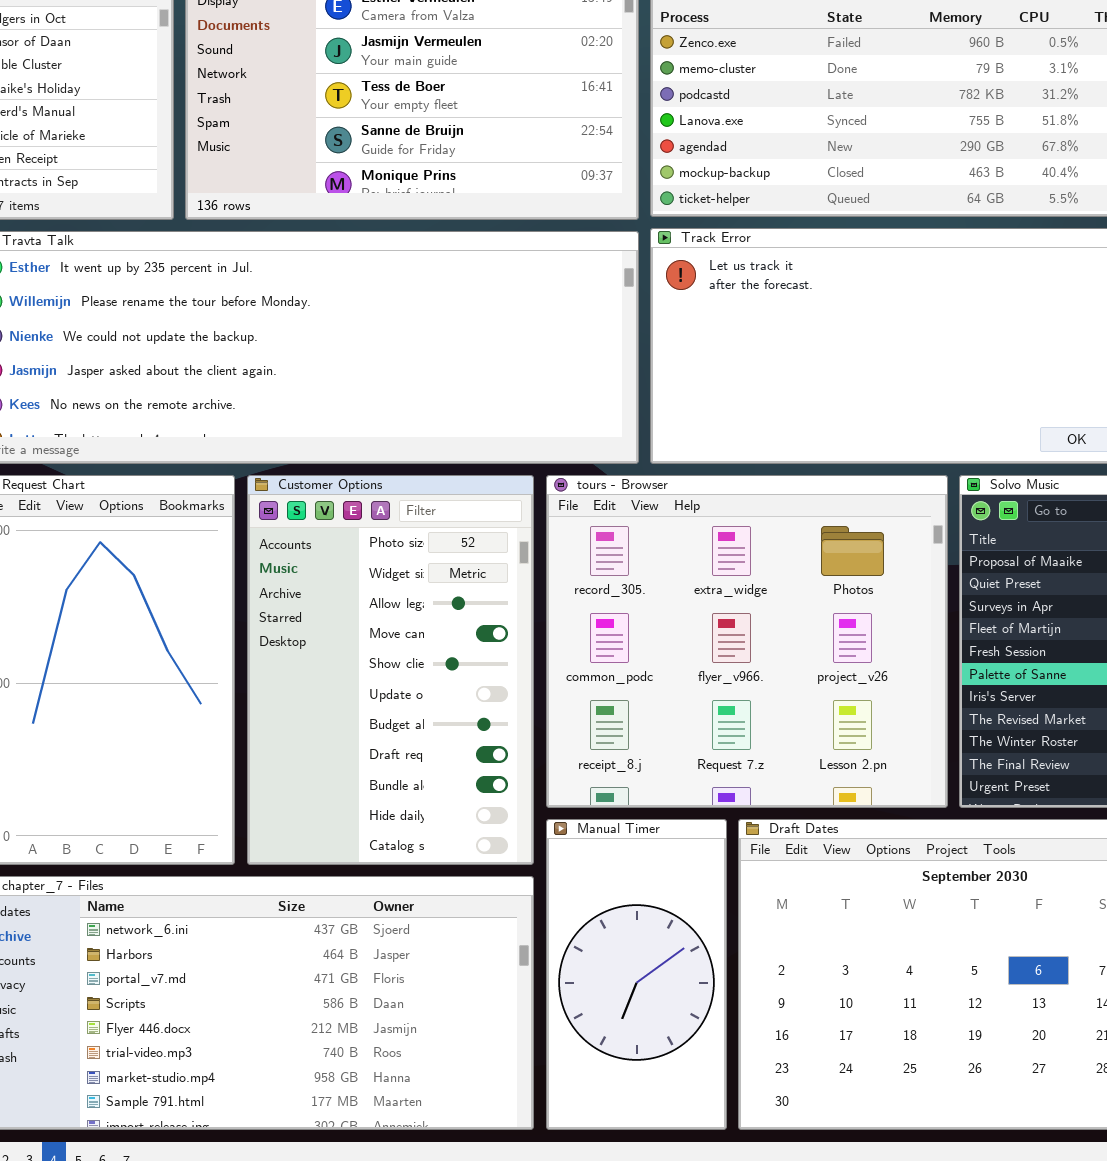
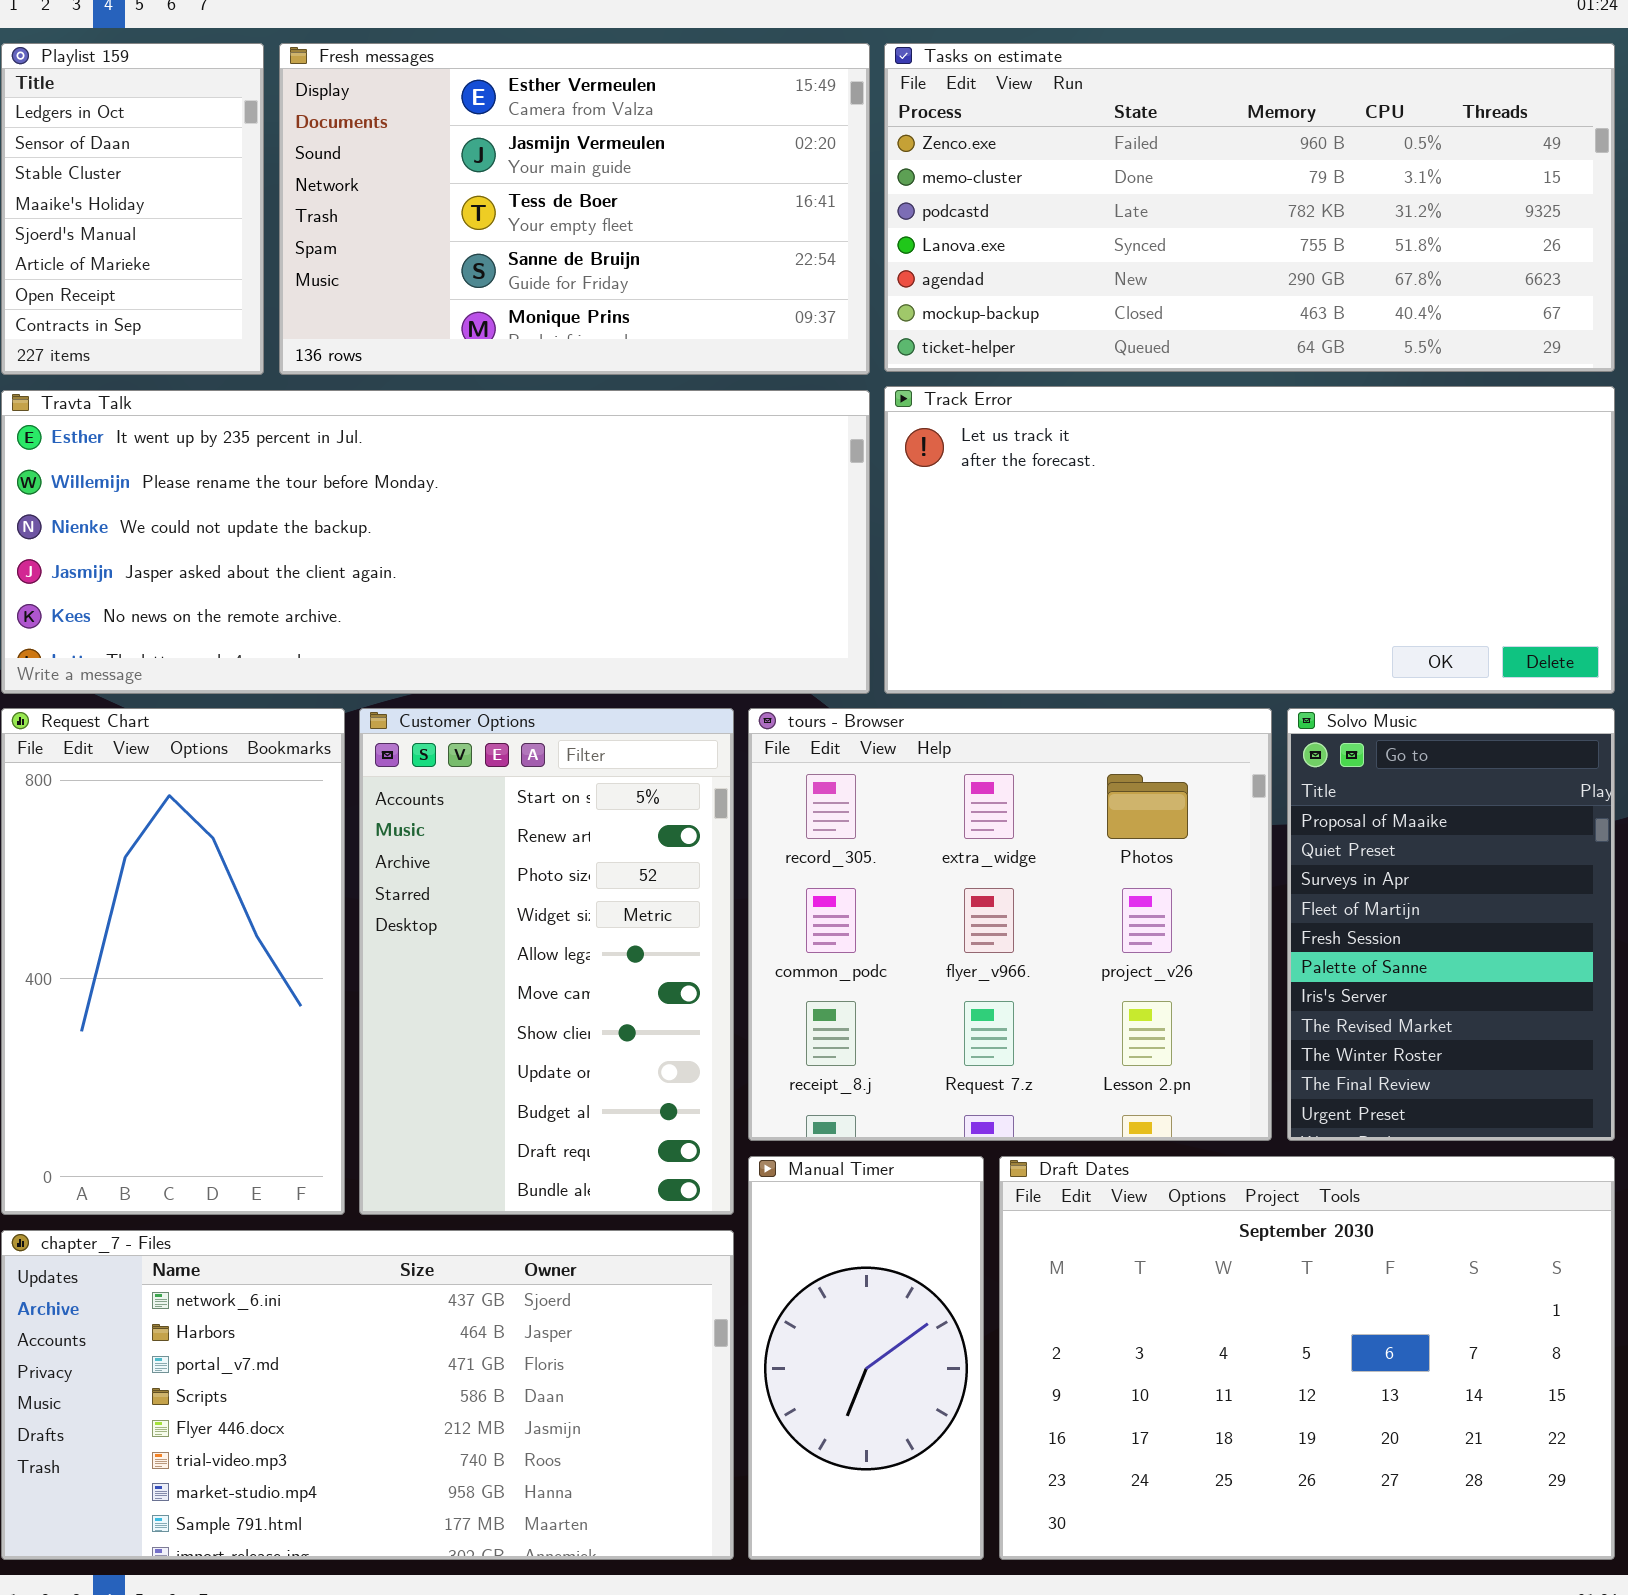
Customer Options: [247,475,534,865] -> [359,708,734,1215], scrolled up 2 rows

